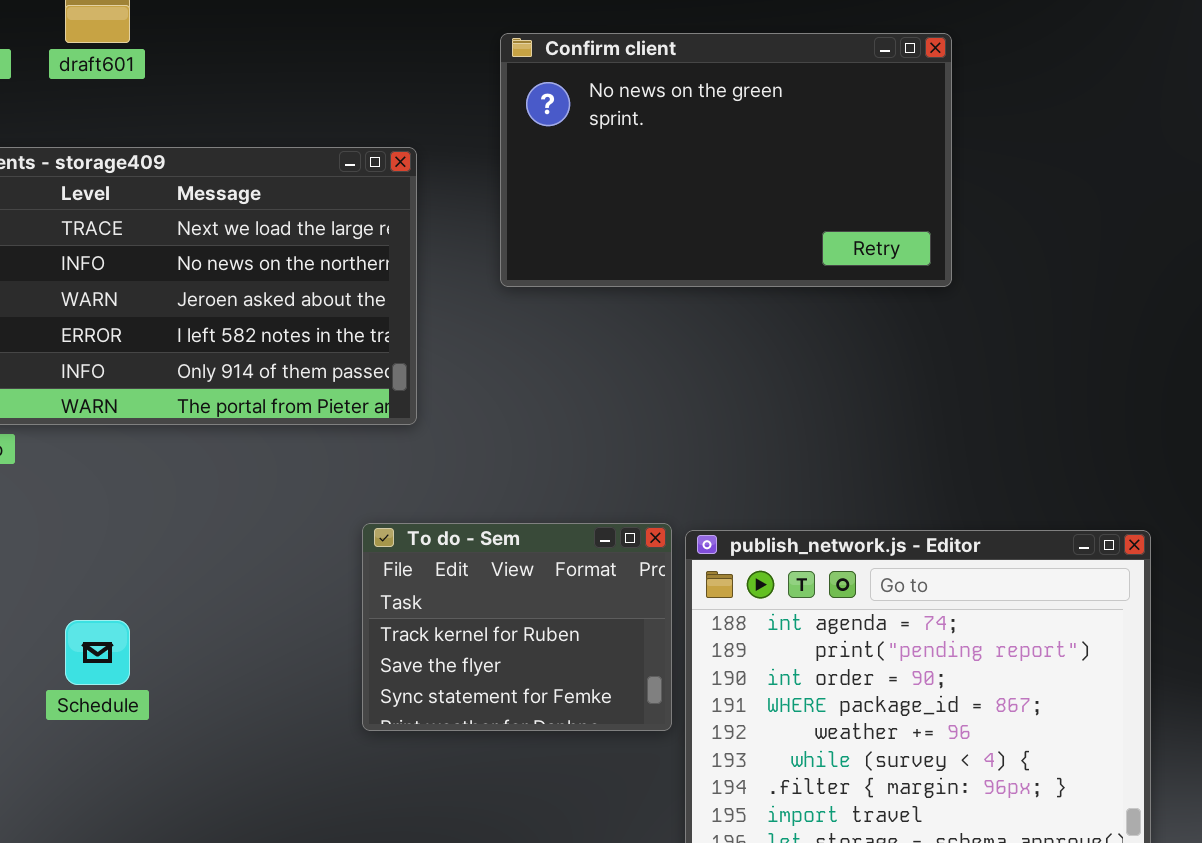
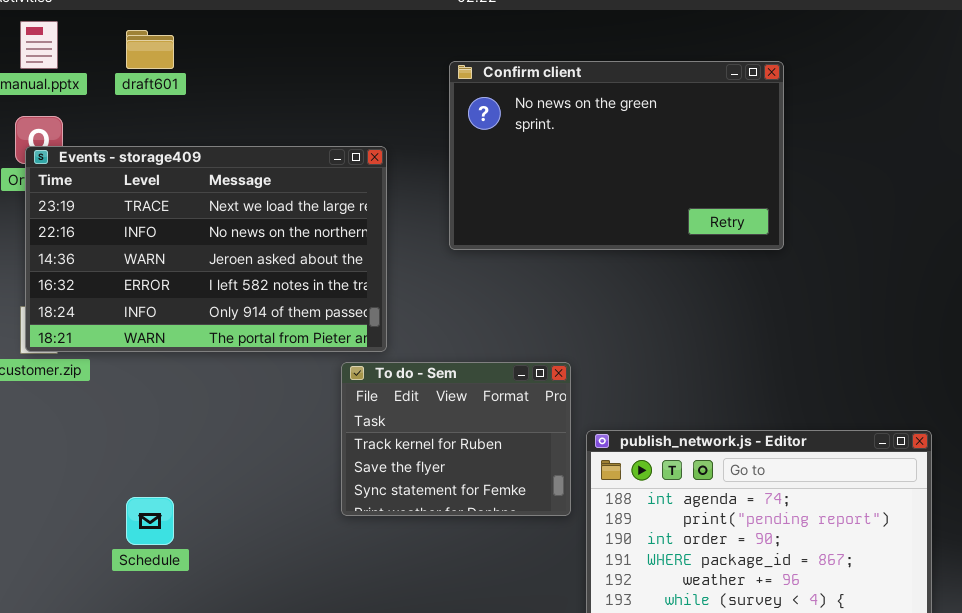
To do - Sem: [362,523,672,731] -> [341,362,571,516], moved

